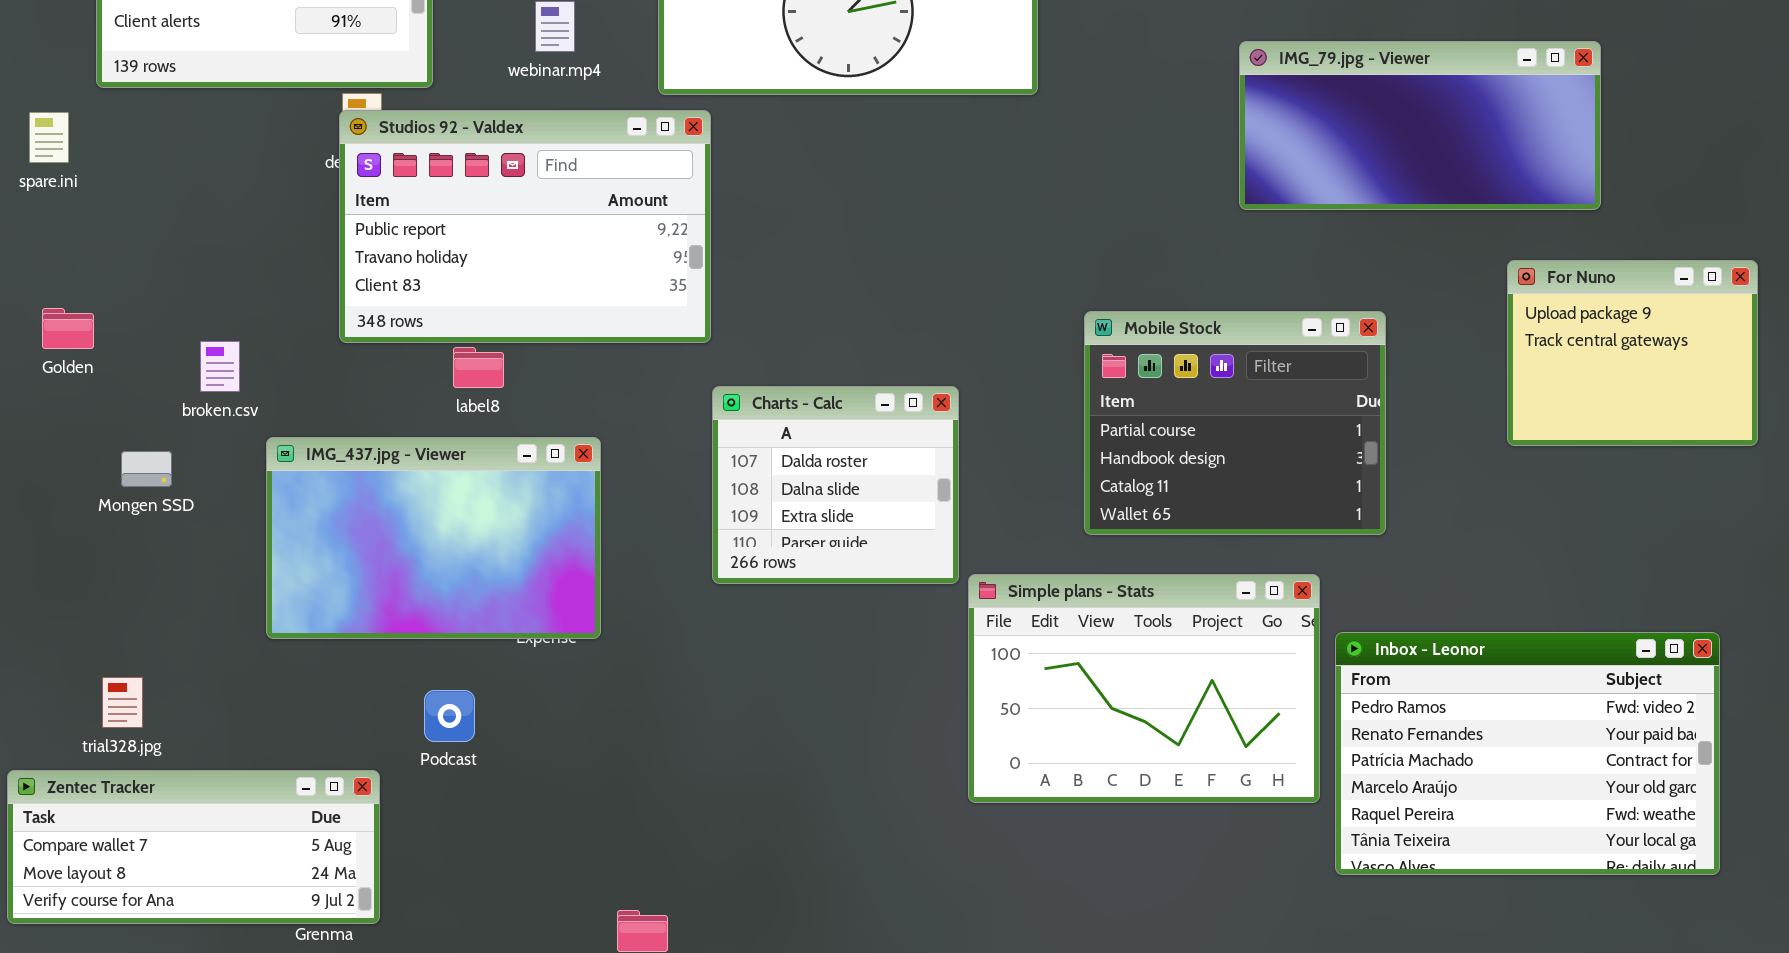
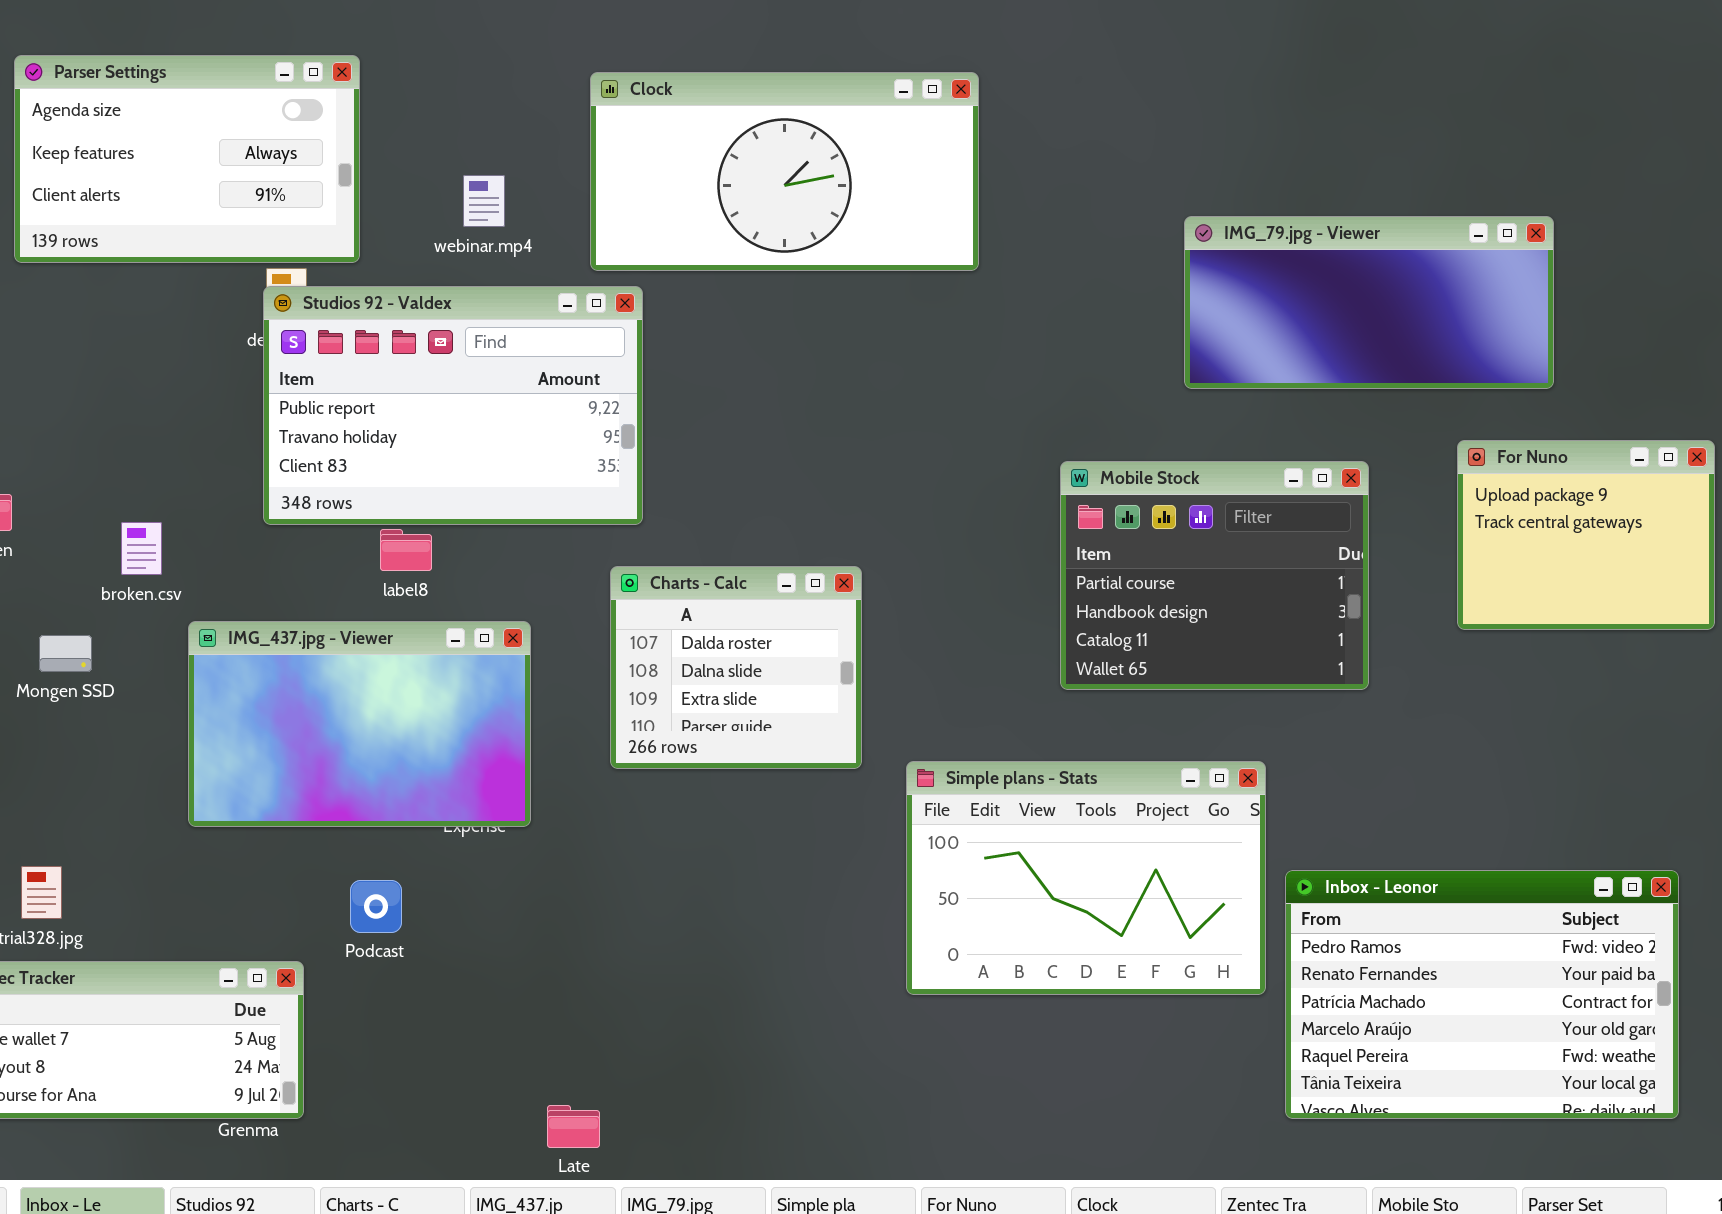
Mobile Stock: [1084,311,1386,535] -> [1060,461,1369,690], moved
Charts - Calc: [712,386,959,584] -> [610,566,862,769], moved
Inbox - Leonor: [1335,632,1720,875] -> [1285,870,1679,1119], moved

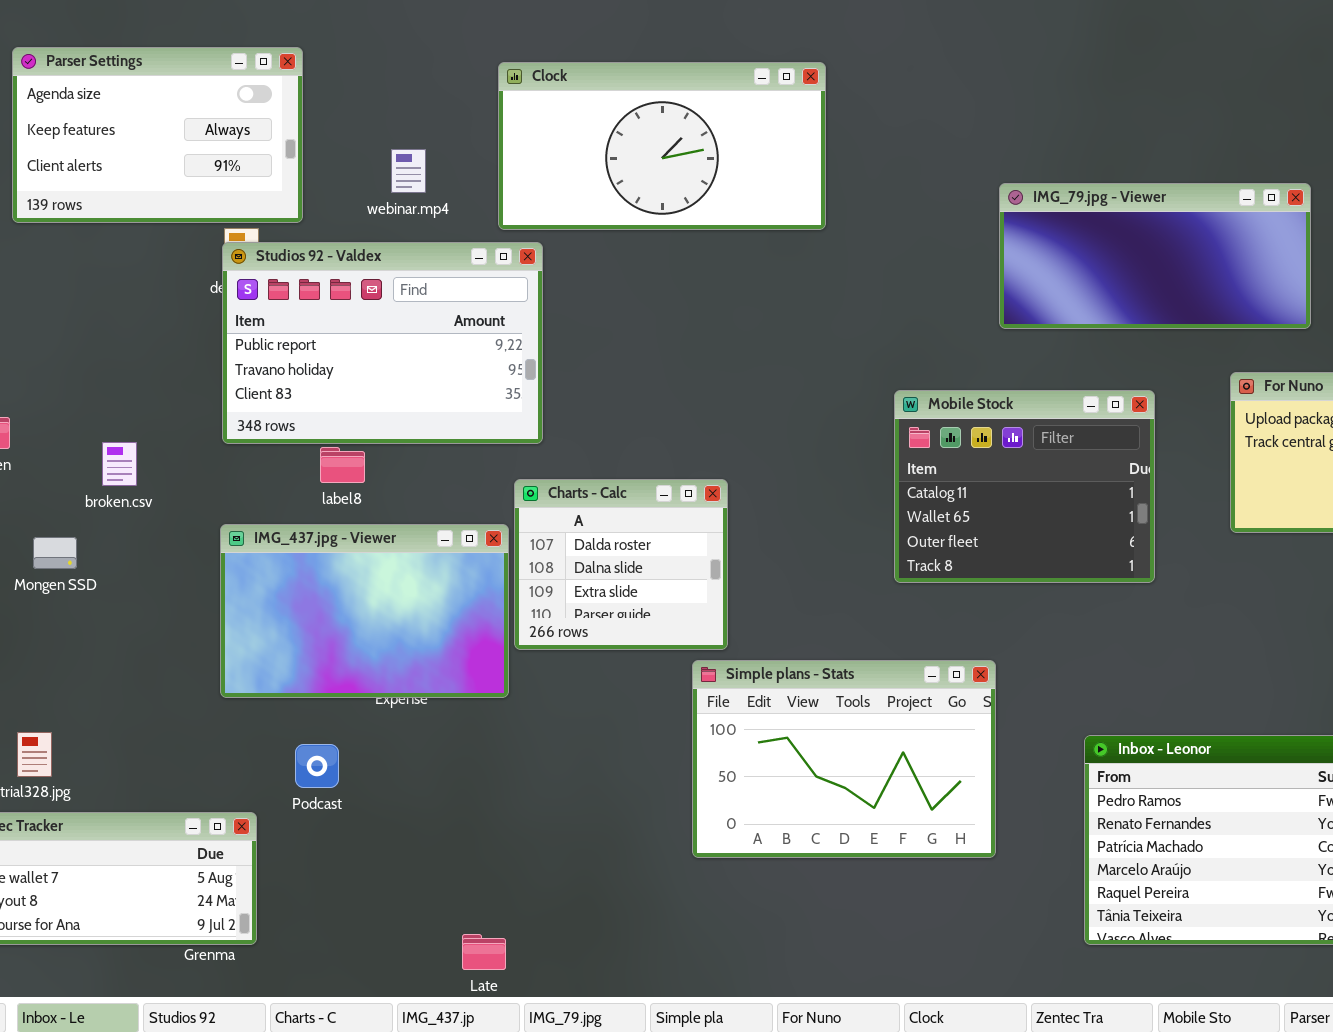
Mobile Stock: [1060,461,1369,690] -> [894,390,1155,583], scrolled down 2 rows
IMG_437.jpg - Viewer: [188,621,531,827] -> [220,524,509,698], moved
Simple plans - Stats: [906,761,1266,995] -> [692,660,996,858], moved

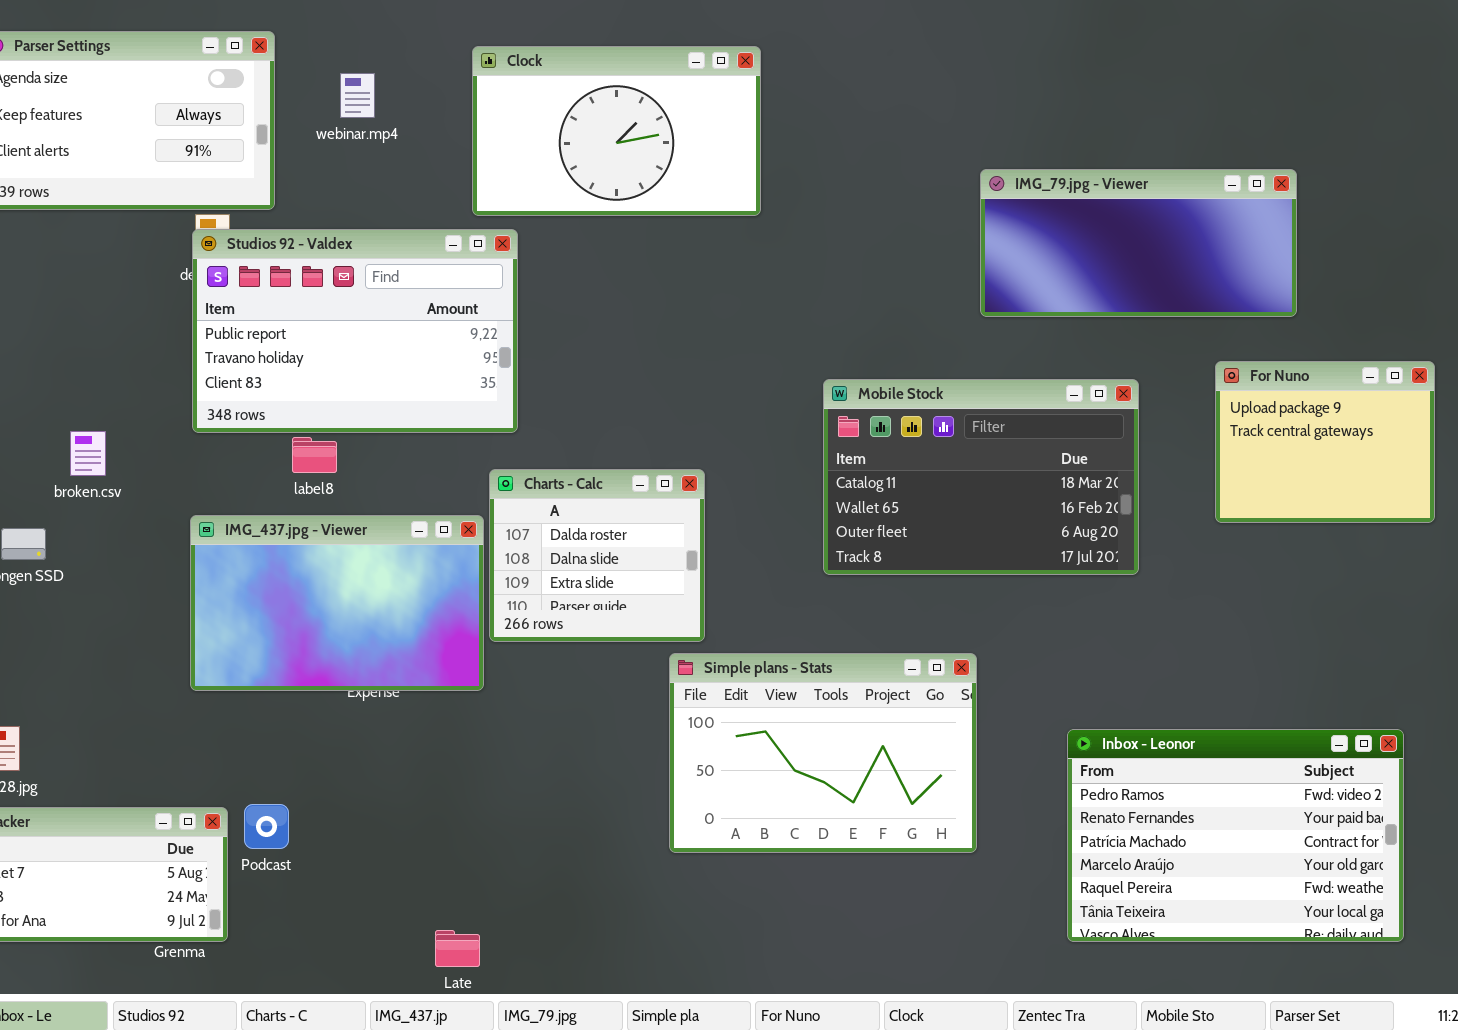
Clock: [498,62,826,230] -> [472,46,761,216], resized
webinar.mp4: [391,149,426,193] -> [340,73,375,118], moved
Mobile Stock: [894,390,1155,583] -> [823,379,1139,575], resized
Podcast: [295,744,339,788] -> [244,804,289,849], moved

